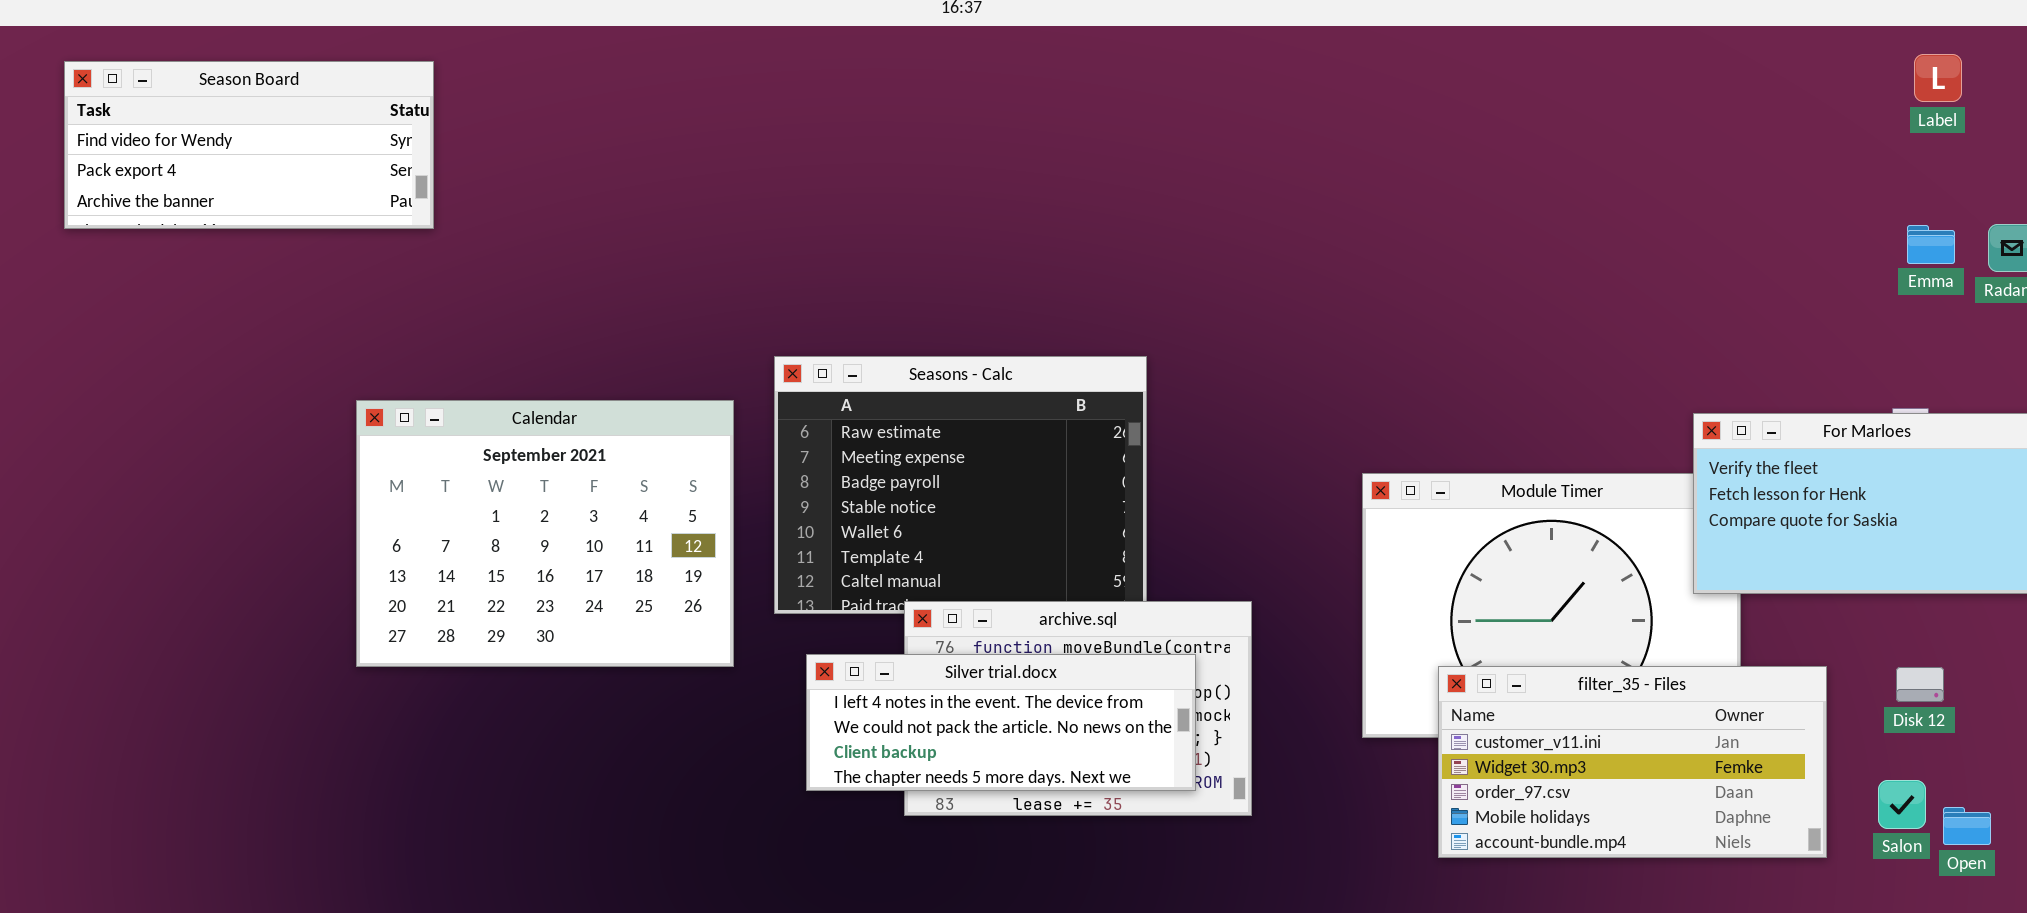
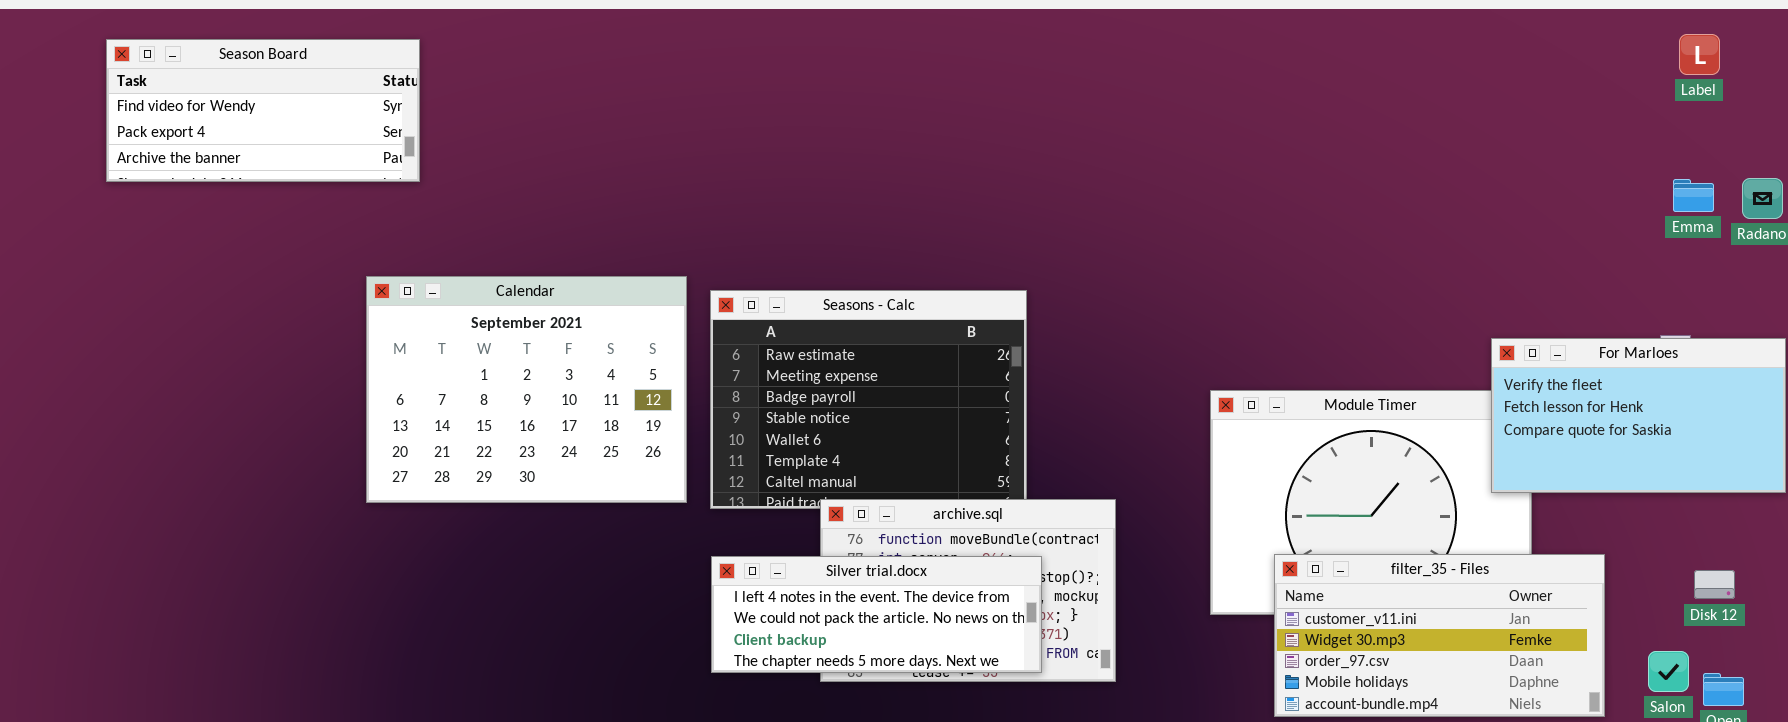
Calendar: [356,400,734,667] -> [366,276,687,503], moved
Silver trial.docx: [806,654,1196,791] -> [711,556,1042,673], moved
Disk 12: [1896,667,1944,702] -> [1694,570,1735,599], moved

